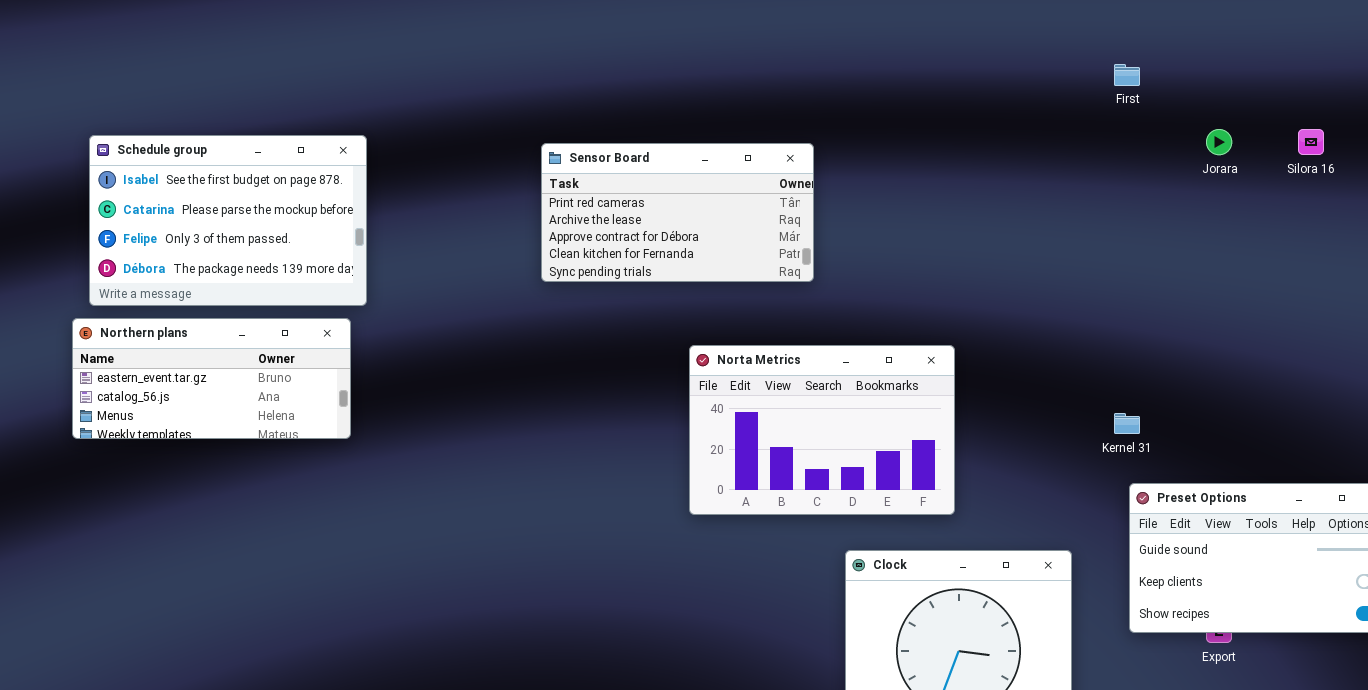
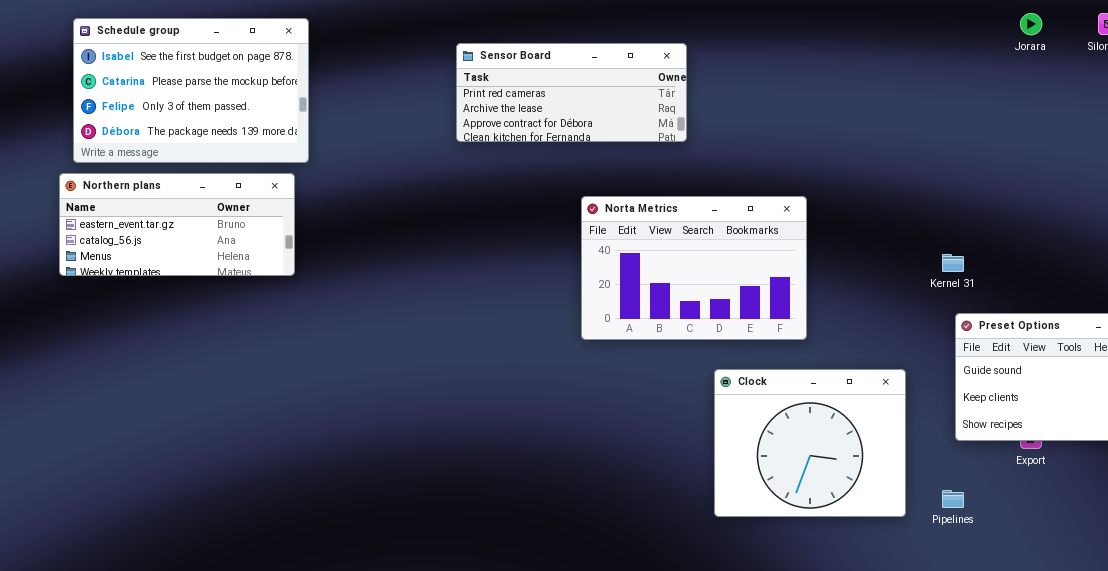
Sensor Board: [541,143,814,282] -> [456,43,687,142], resized

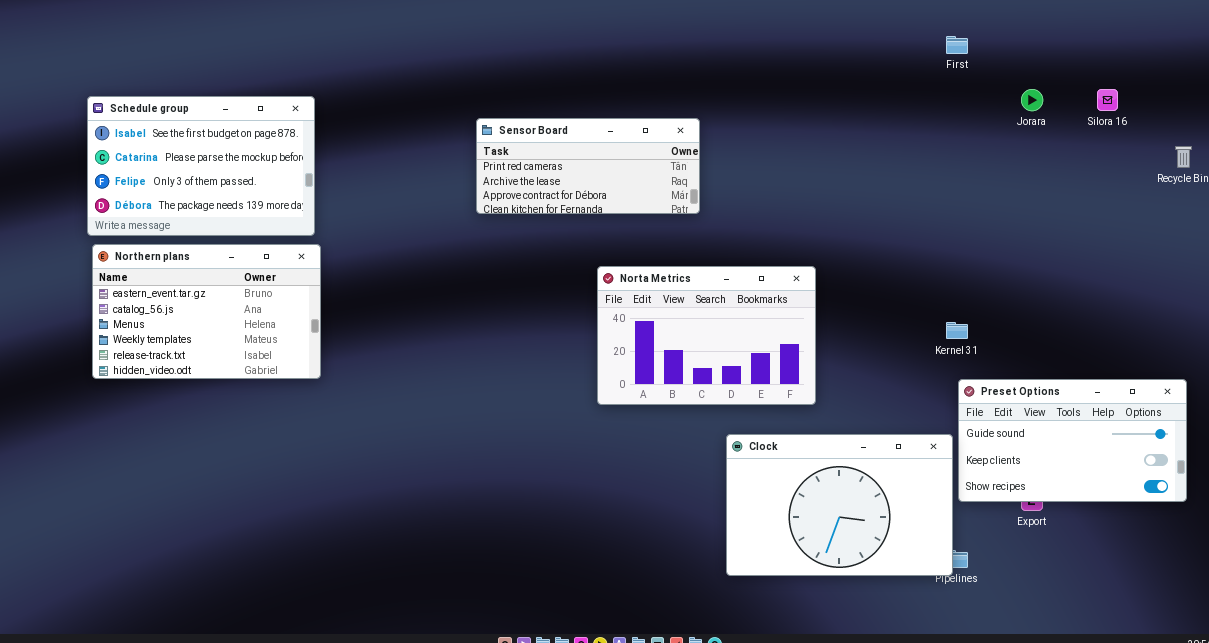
Schedule group: [73,18,309,163] -> [87,96,315,236], moved
Northern plans: [59,173,295,276] -> [92,244,321,379], resized
Clock: [714,369,906,517] -> [726,434,953,576], resized

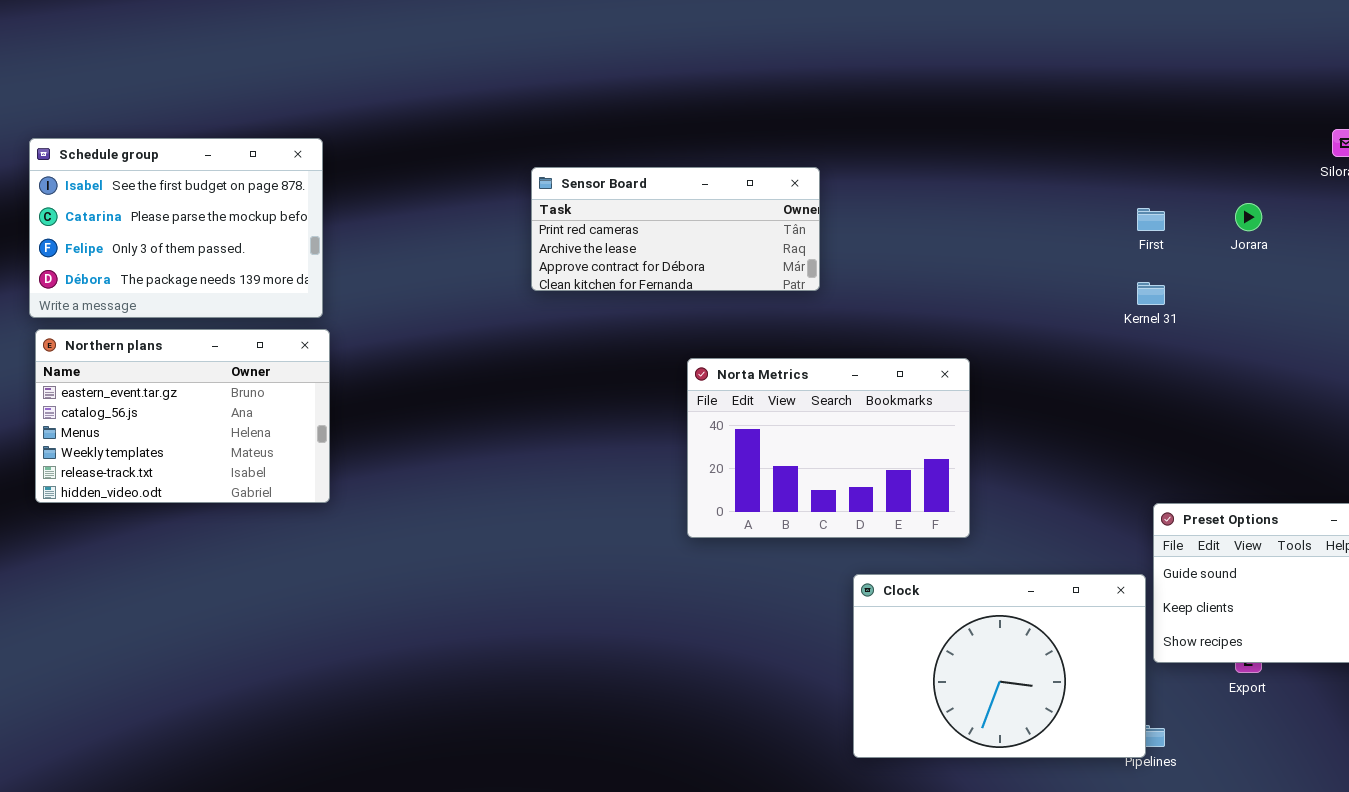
First: [946,36,968,54] -> [1137,208,1165,231], moved
Jorara: [1021,89,1043,111] -> [1235,203,1262,231], moved
Kernel 31: [946,322,968,339] -> [1137,282,1165,305], moved

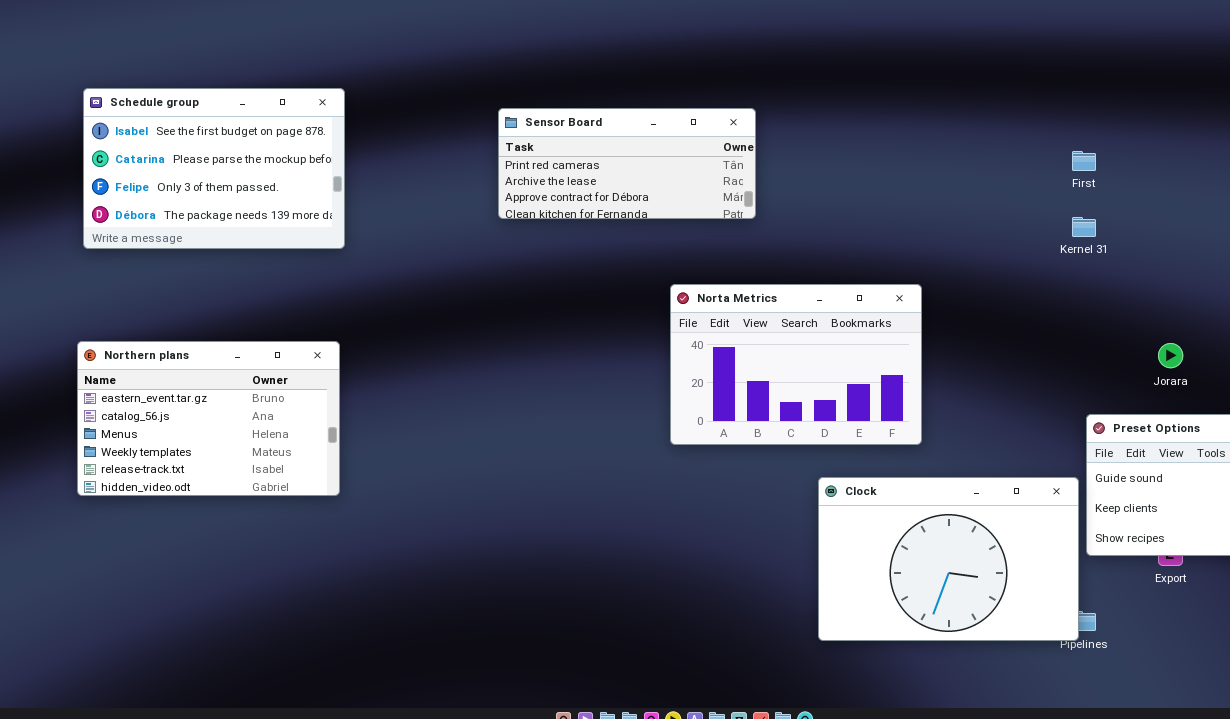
Sensor Board: [531,167,820,291] -> [498,108,756,219], moved
Jorara: [1235,203,1262,231] -> [1158,343,1183,368], moved
Northern plans: [35,329,330,503] -> [77,341,340,496], moved

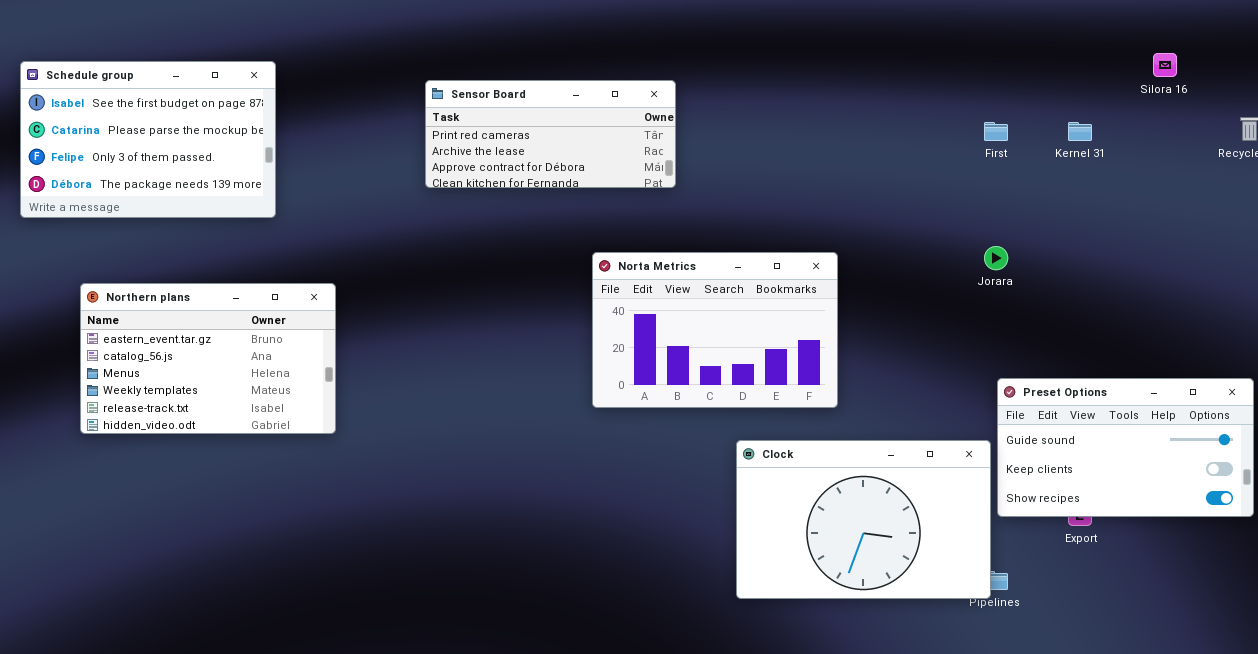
Kernel 31: [1072,217,1096,237] -> [1068,122,1092,141], moved
Northern plans: [77,341,340,496] -> [80,283,336,434], moved
Jorara: [1158,343,1183,368] -> [984,246,1008,270], moved

